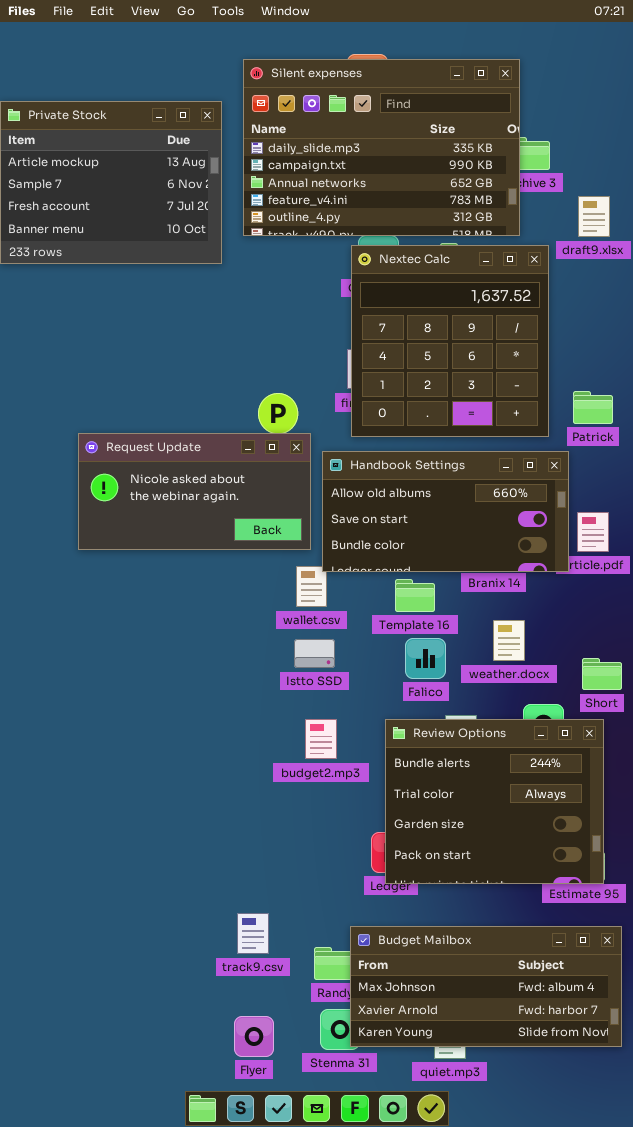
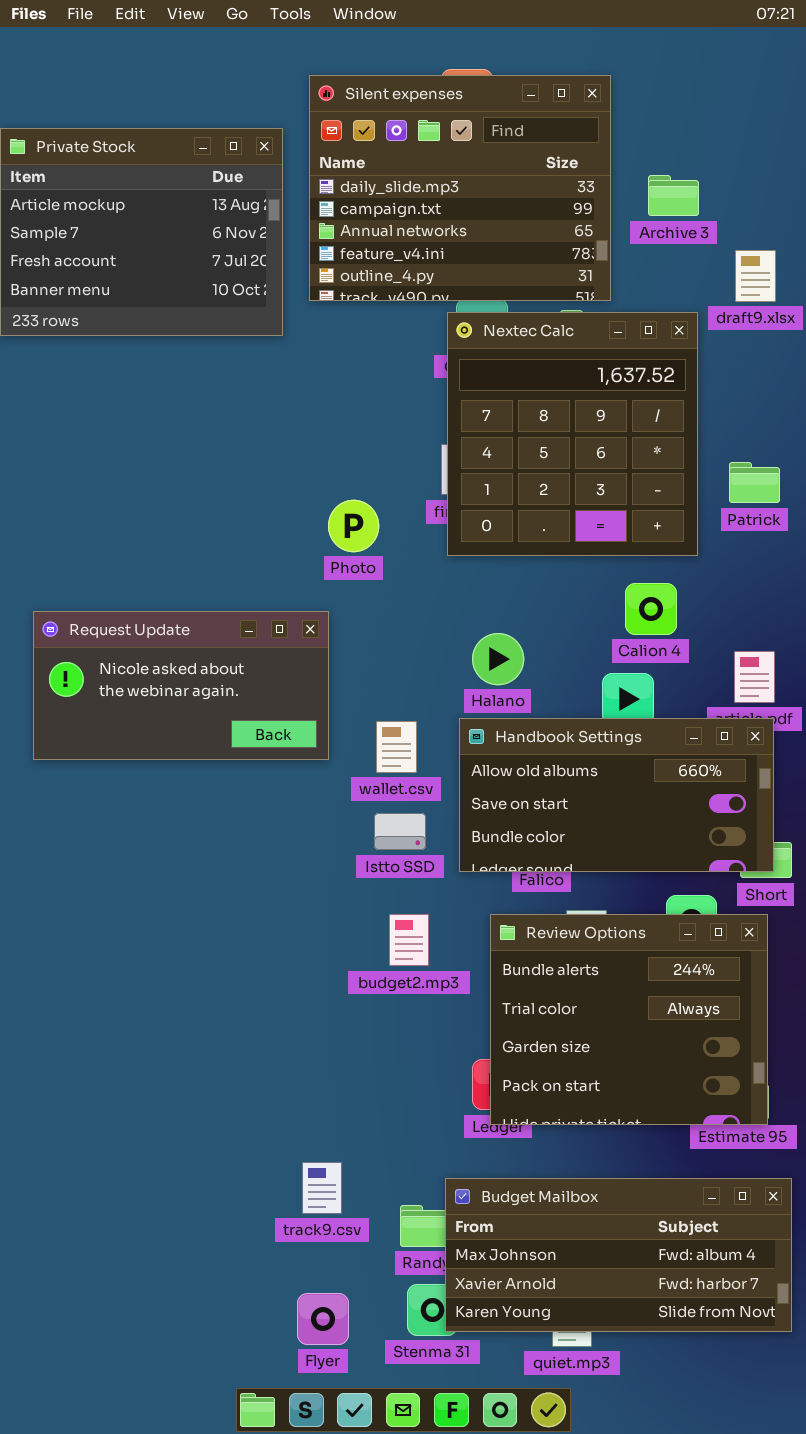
Silent expenses: [243,59,520,236] -> [309,75,611,301], resized
Patrick: [573,391,613,424] -> [729,462,780,503], moved
Request Update: [78,433,311,550] -> [33,611,329,760], moved
Handbook Settings: [322,451,569,572] -> [459,718,774,872], moved

